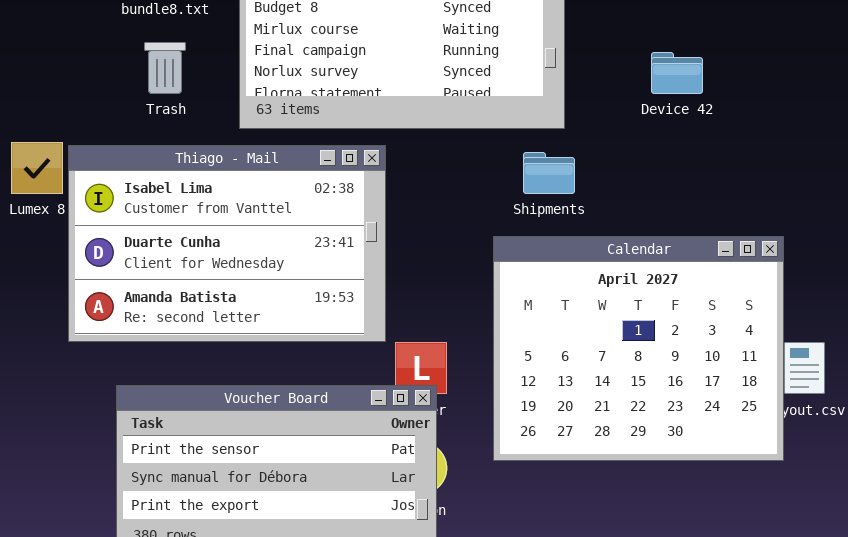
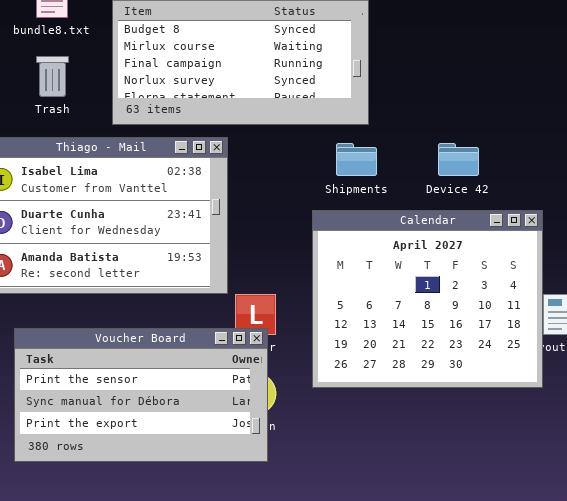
Device 42: [651,52,703,94] -> [438,143,479,176], moved

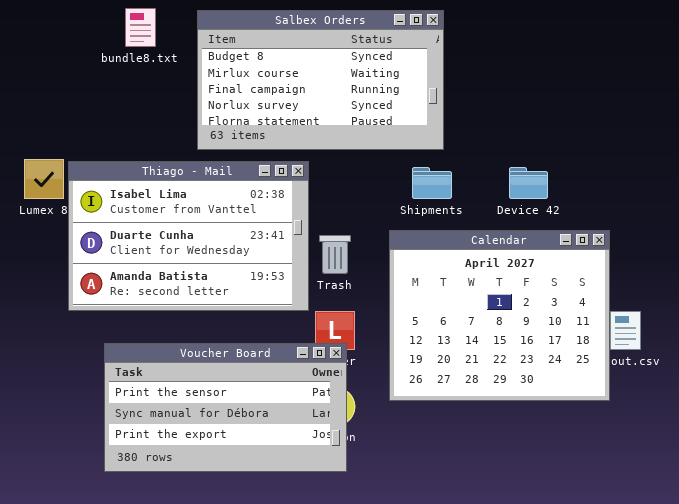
Trash: [36,56,69,97] -> [319,235,351,274], moved

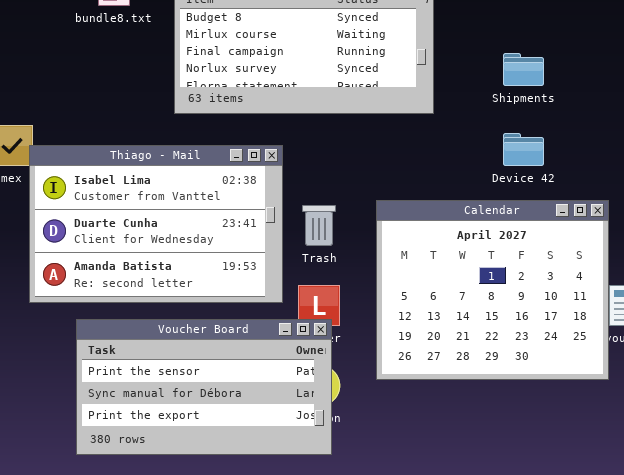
Thiago - Mail: [68,161,309,311] -> [29,145,283,303], moved
Shipments: [412,167,452,199] -> [503,53,544,86], moved

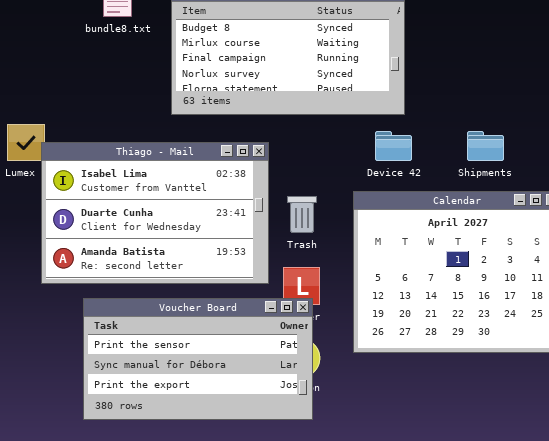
Shipments: [503,53,544,86] -> [467,131,504,161], moved
Device 42: [503,133,544,166] -> [375,131,412,161], moved

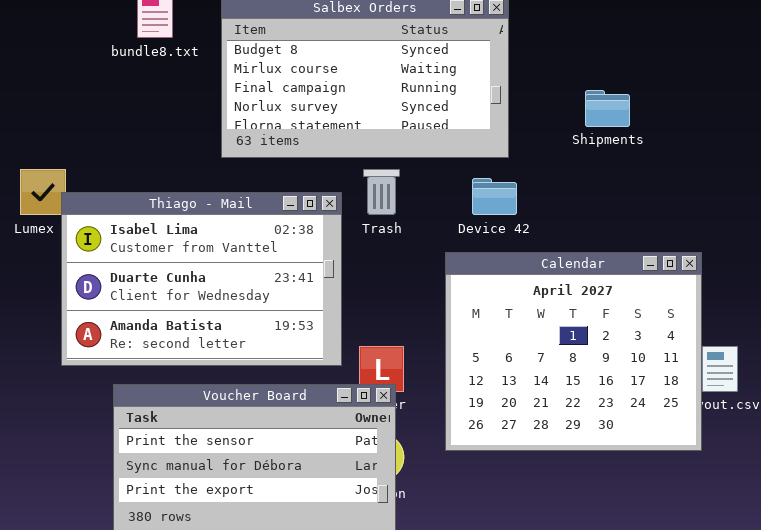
Shipments: [467,131,504,161] -> [585,90,630,127], moved
Trash: [287,196,317,233] -> [363,169,400,215], moved

